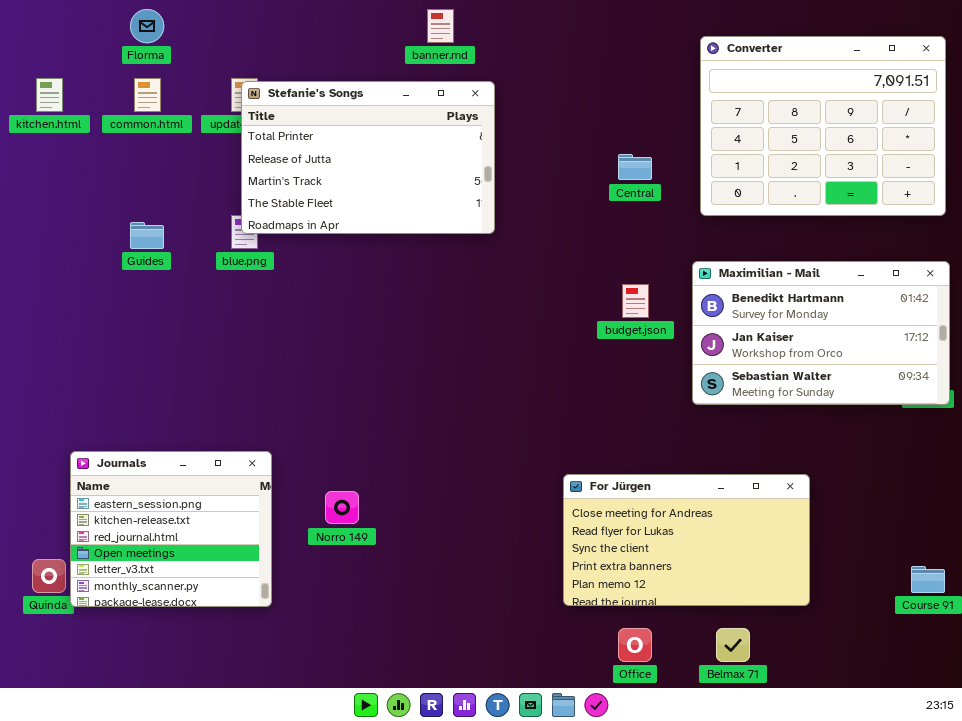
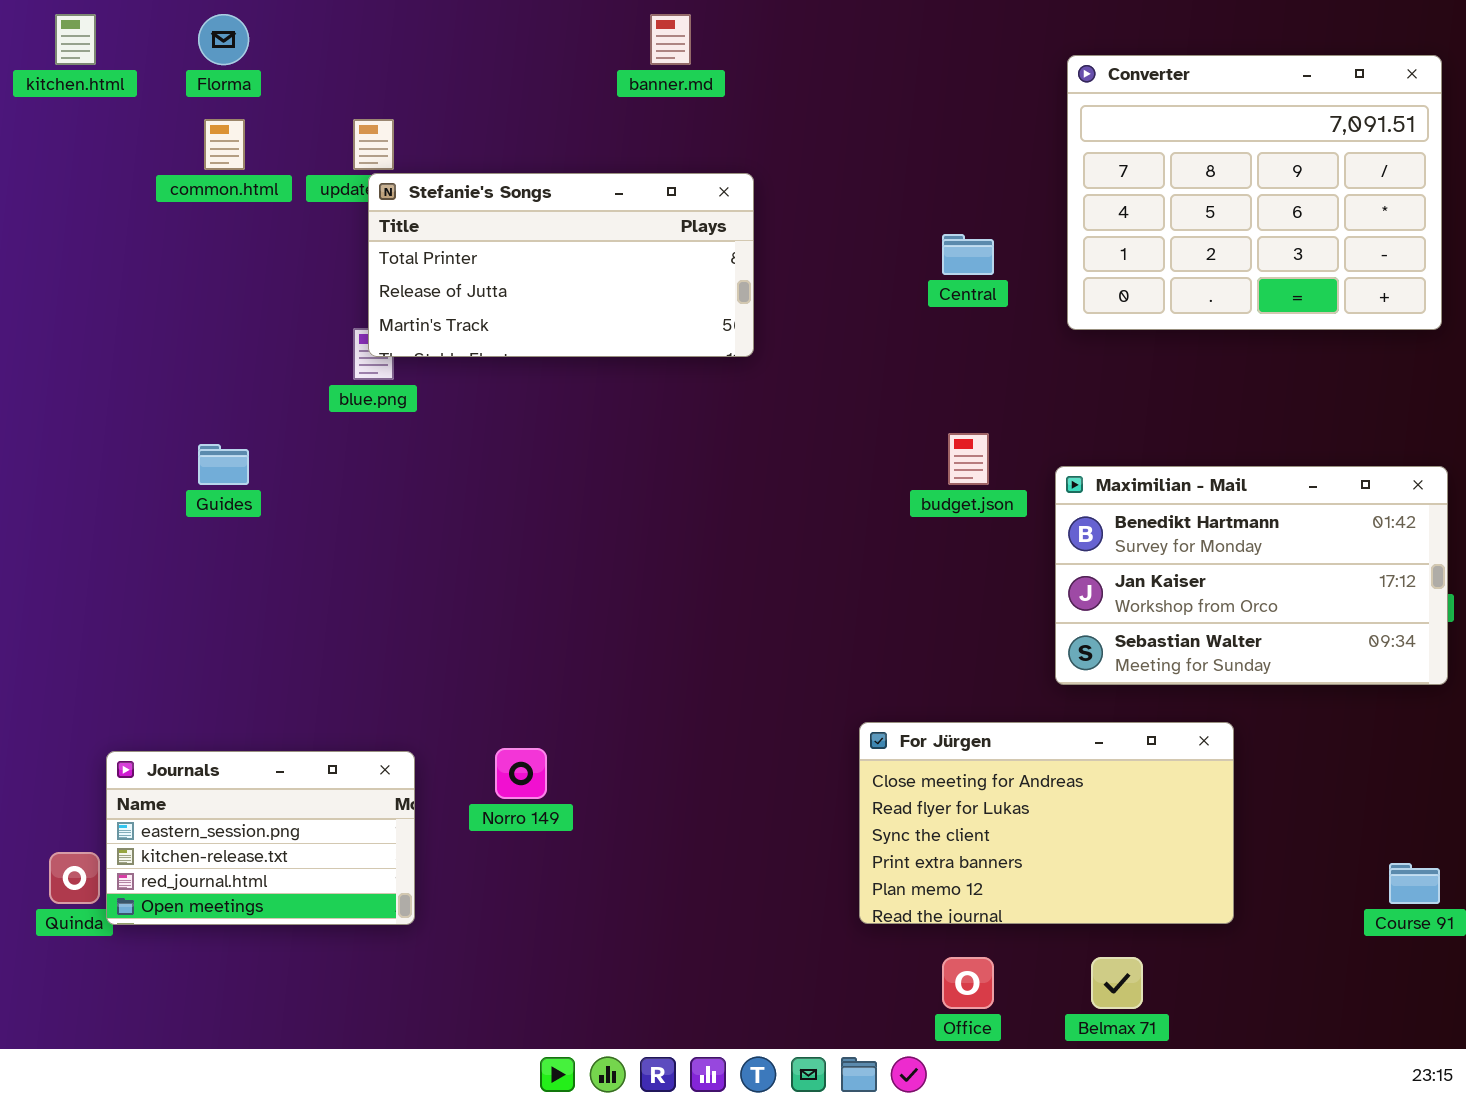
kitchen.html: [36,78,63,112] -> [55,14,96,65], moved
Stefanie's Songs: [241,81,495,234] -> [368,173,754,357], resized
Guides: [130,222,164,249] -> [198,444,249,485], moved
Maximilian - Mail: [692,261,950,405] -> [1055,466,1448,685], moved
Journals: [70,451,272,607] -> [106,751,415,925], resized

